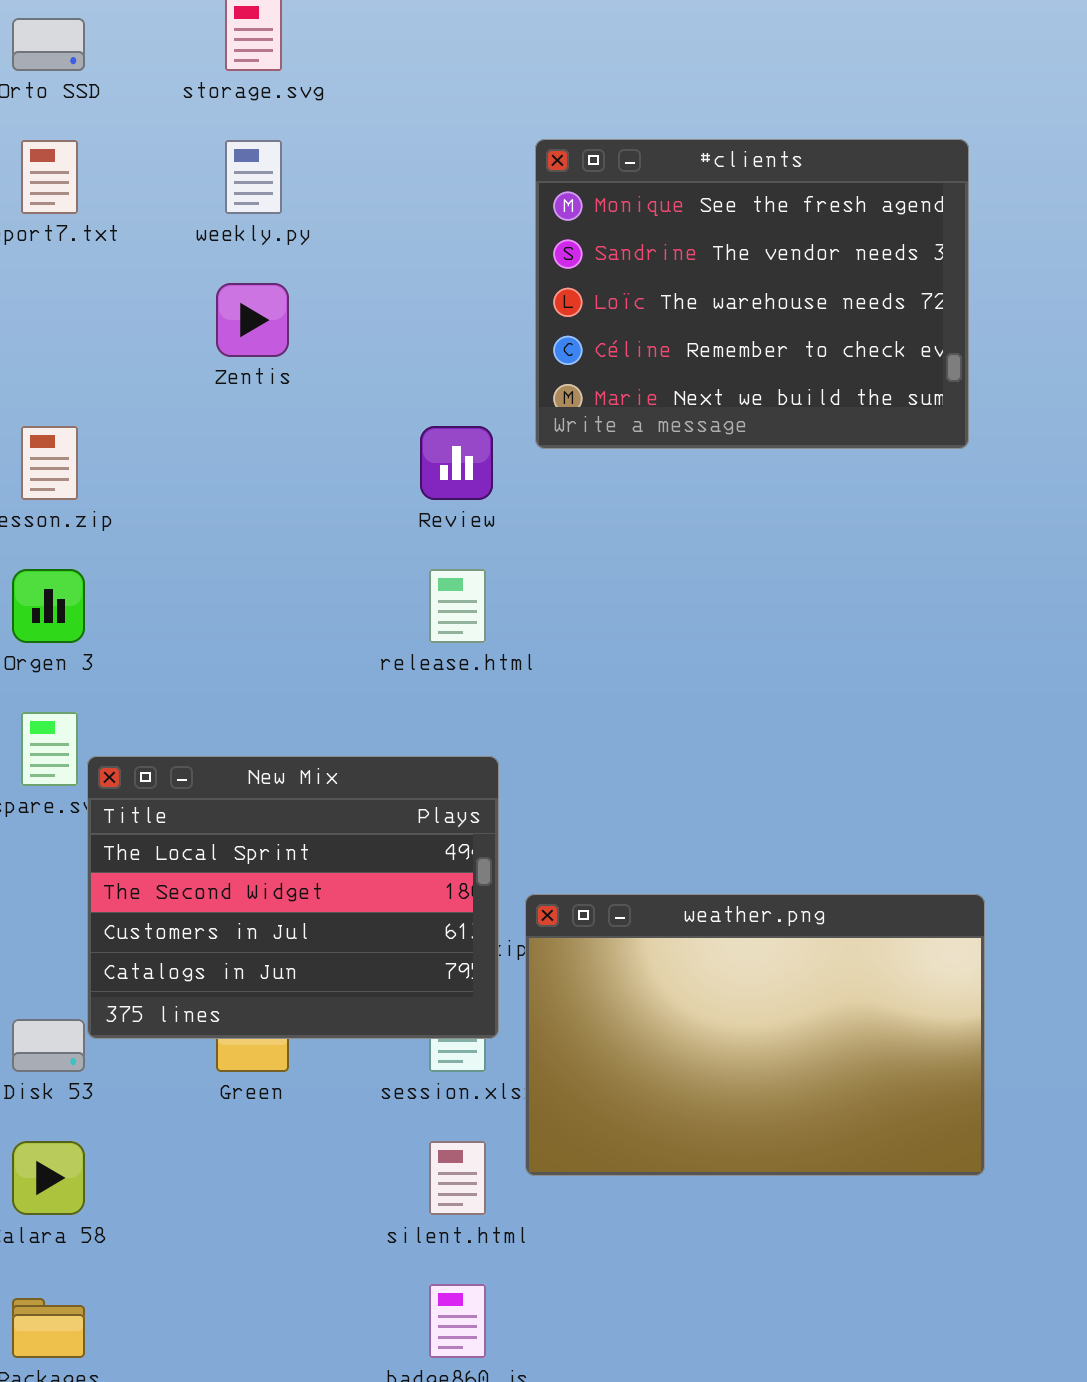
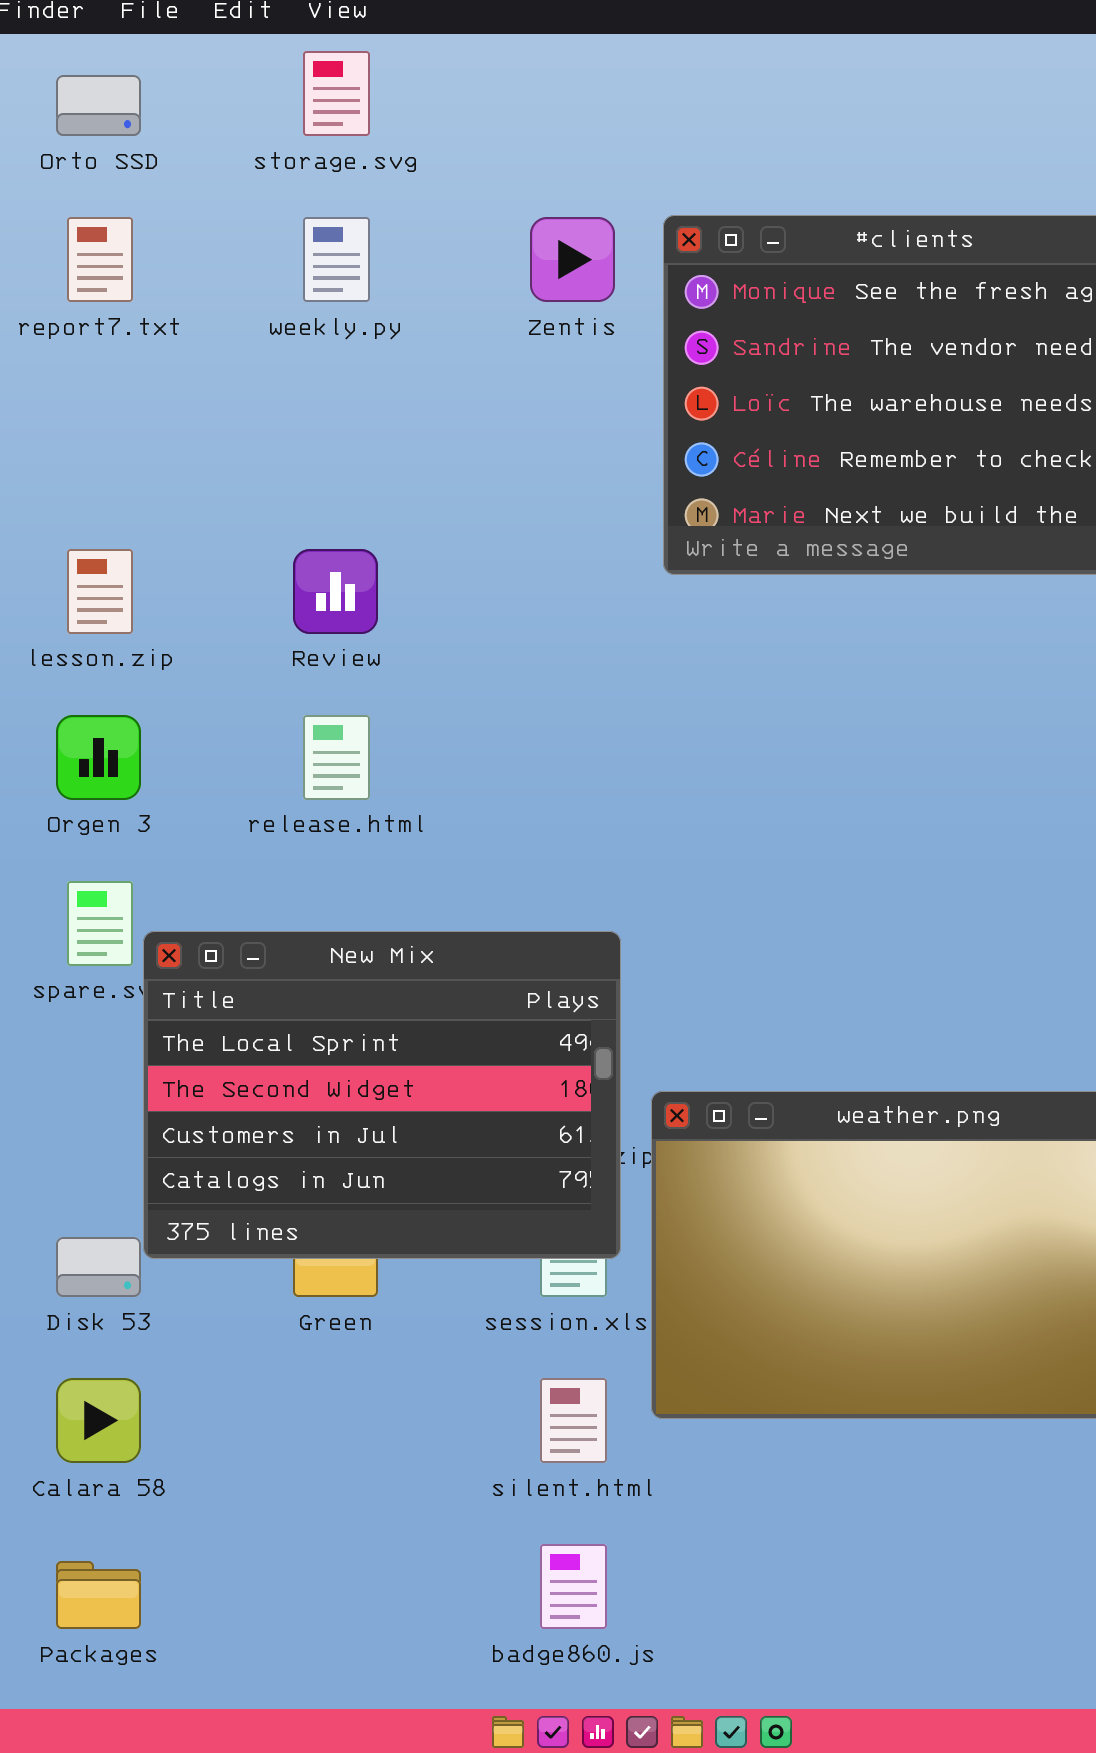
Zentis: [216,283,289,357] -> [530,217,615,302], moved
Review: [420,426,493,500] -> [293,549,378,634], moved
release.html: [429,569,486,643] -> [303,715,370,800], moved

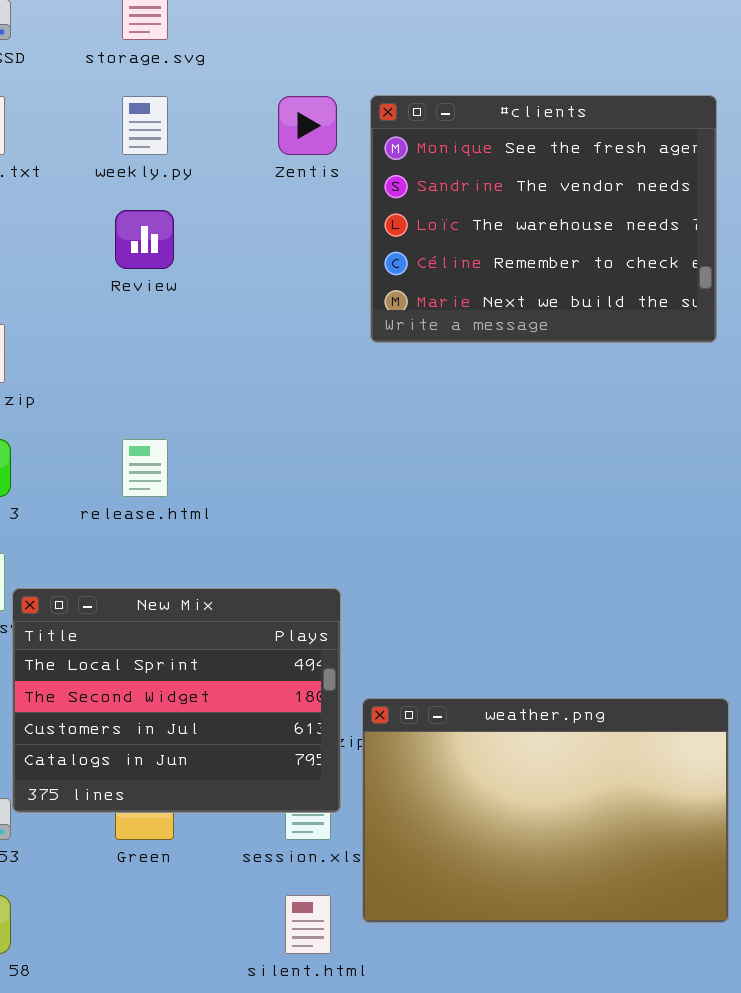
Review: [293,549,378,634] -> [115,210,174,269], moved

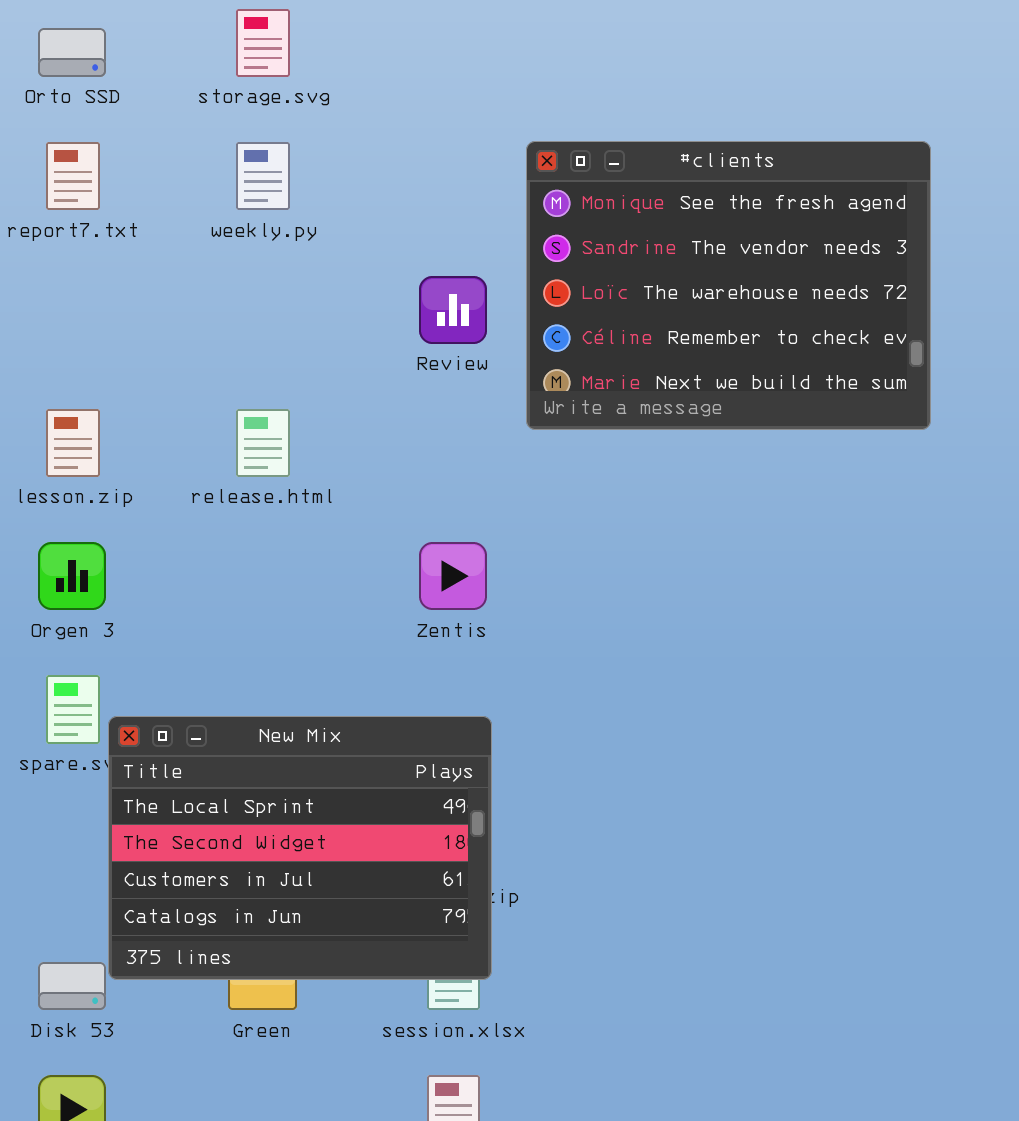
Zentis: [278,96,337,155] -> [419,542,487,610], moved
Review: [115,210,174,269] -> [419,276,487,344], moved
release.html: [122,439,168,497] -> [236,409,290,477], moved
weather.png: [362,698,729,923] -> none, closed

